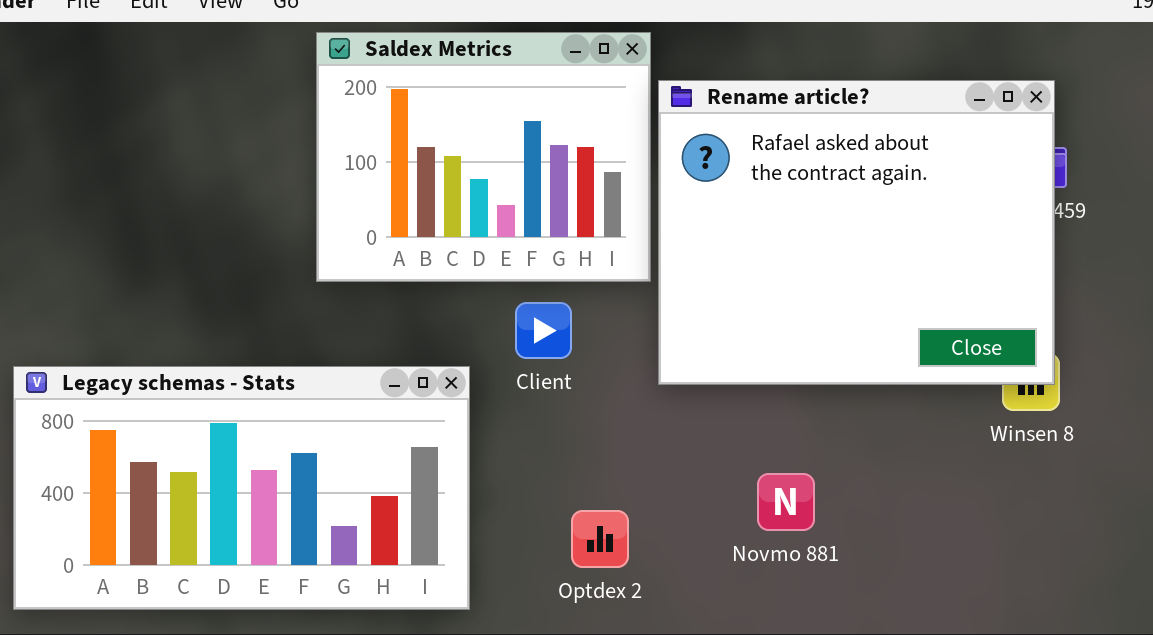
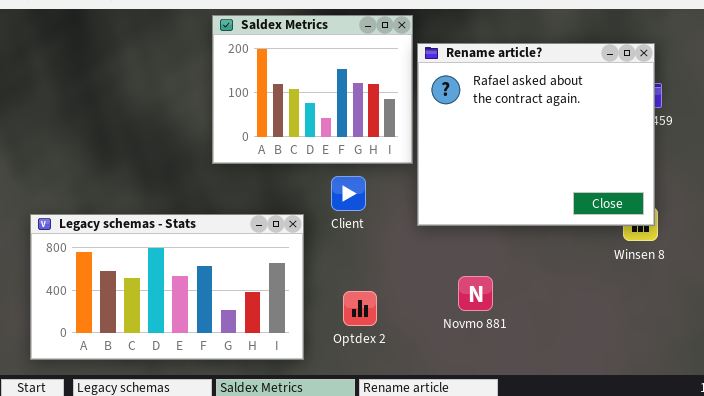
Novmo 881: [757,473,815,531] -> [458,276,493,311], moved
Optdex 2: [571,510,629,568] -> [343,291,377,326], moved

